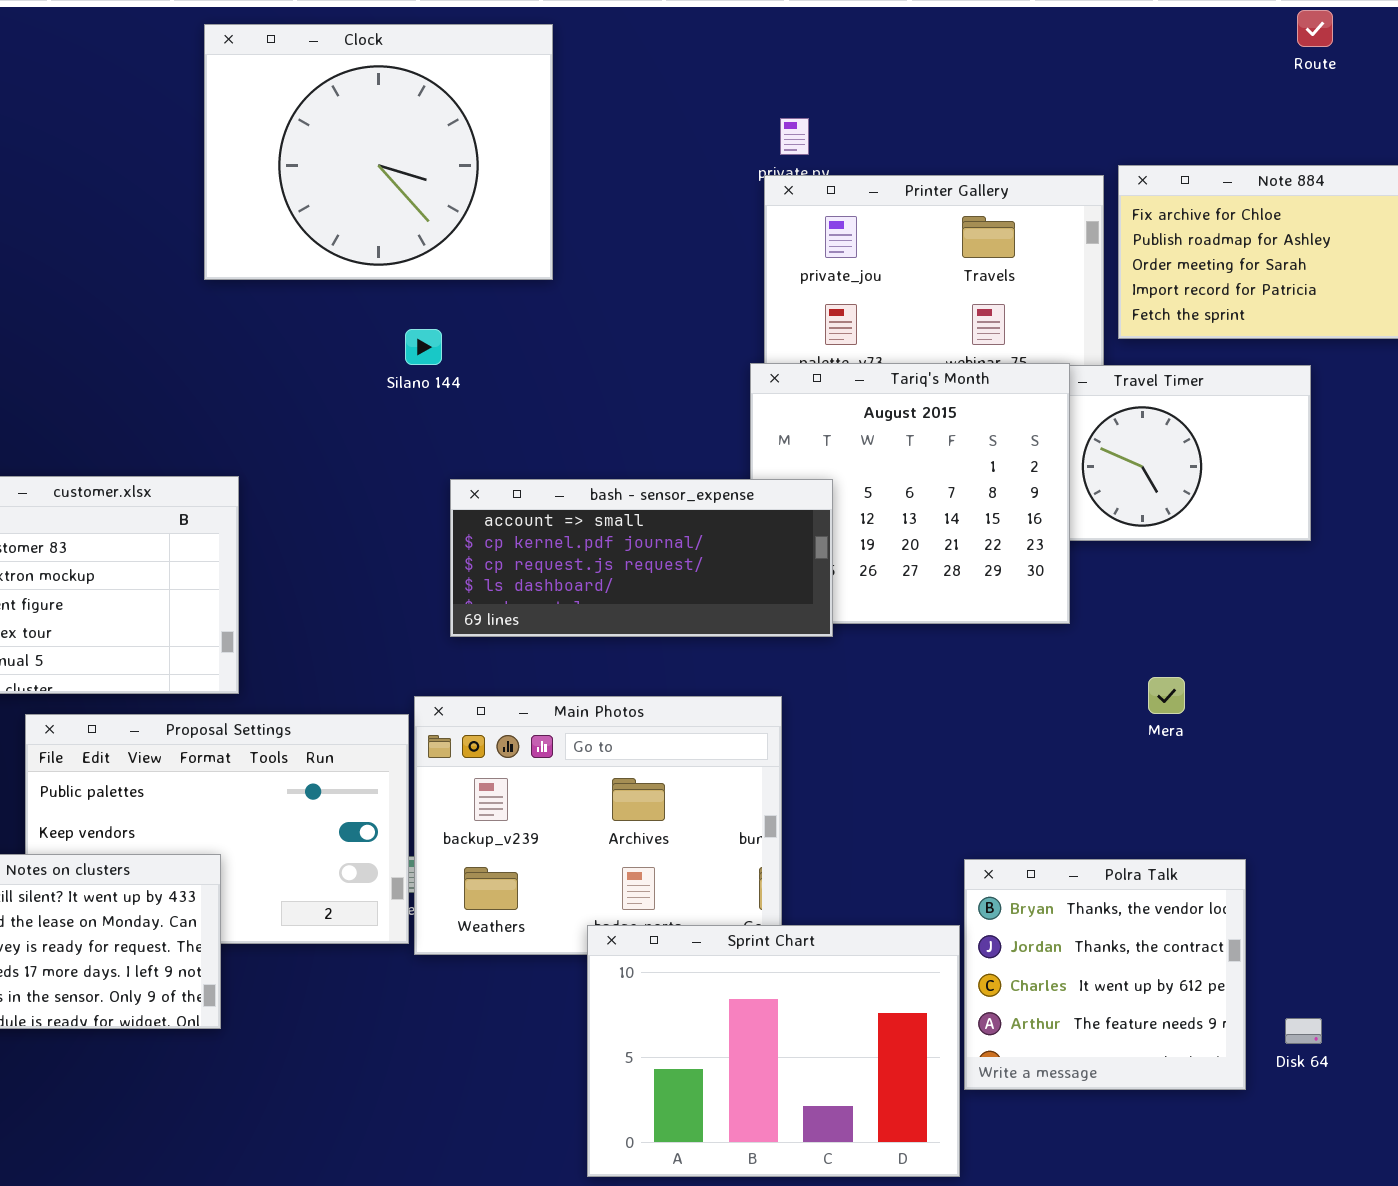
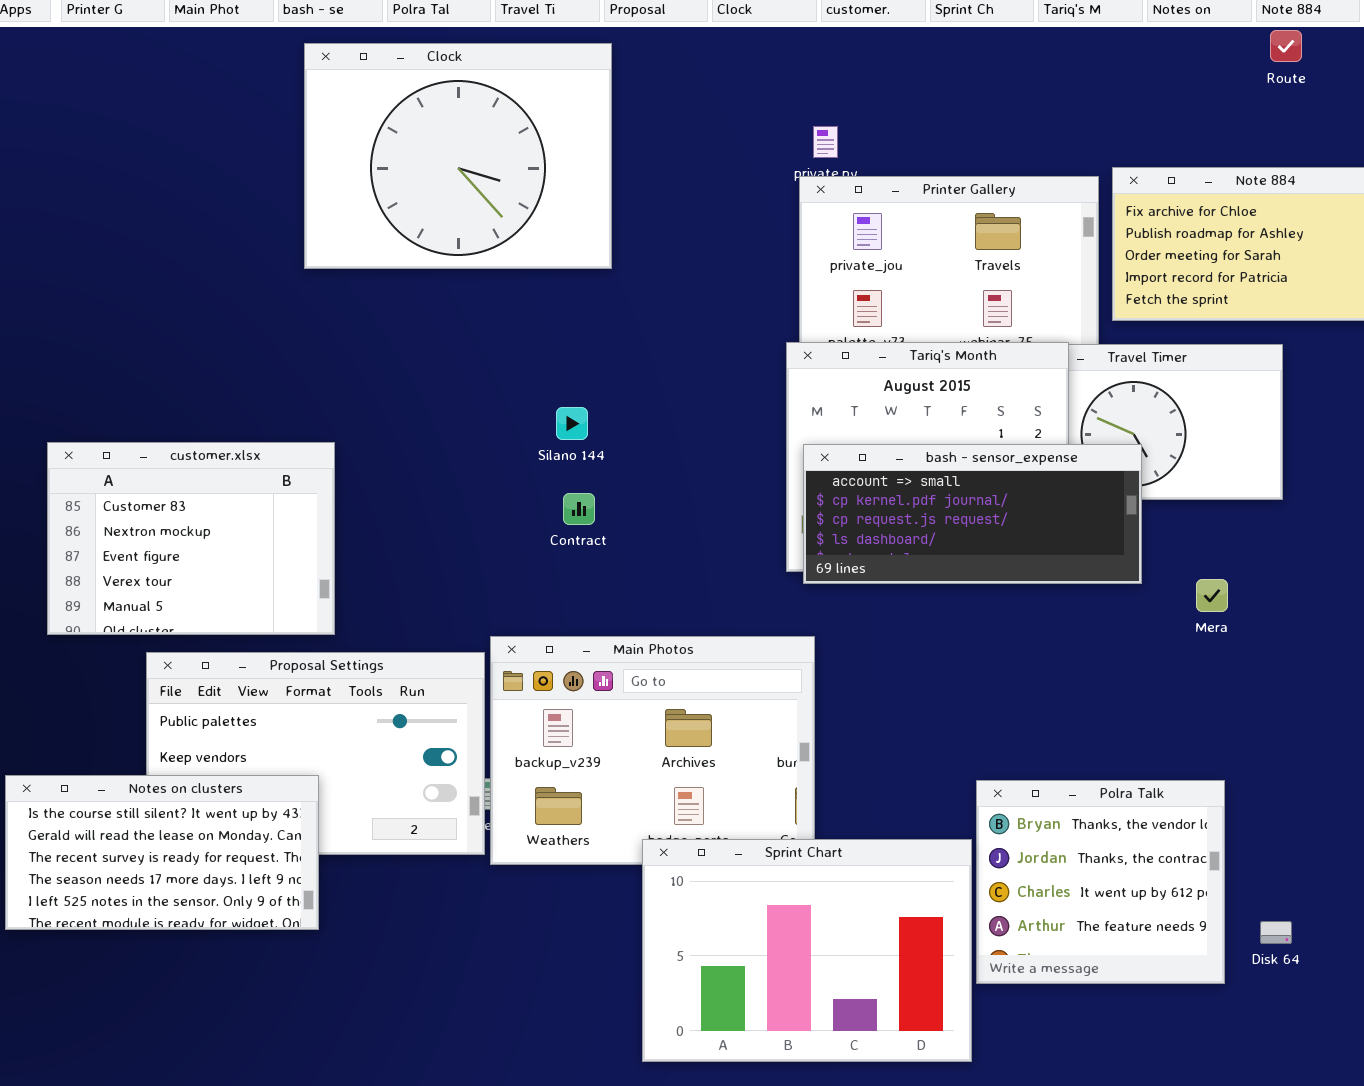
Silano 144: [405,329,442,365] -> [556,407,588,440], moved
bash - sensor_expense: [450,479,833,637] -> [803,444,1142,584], moved
Mera: [1148,677,1185,714] -> [1196,579,1228,612], moved

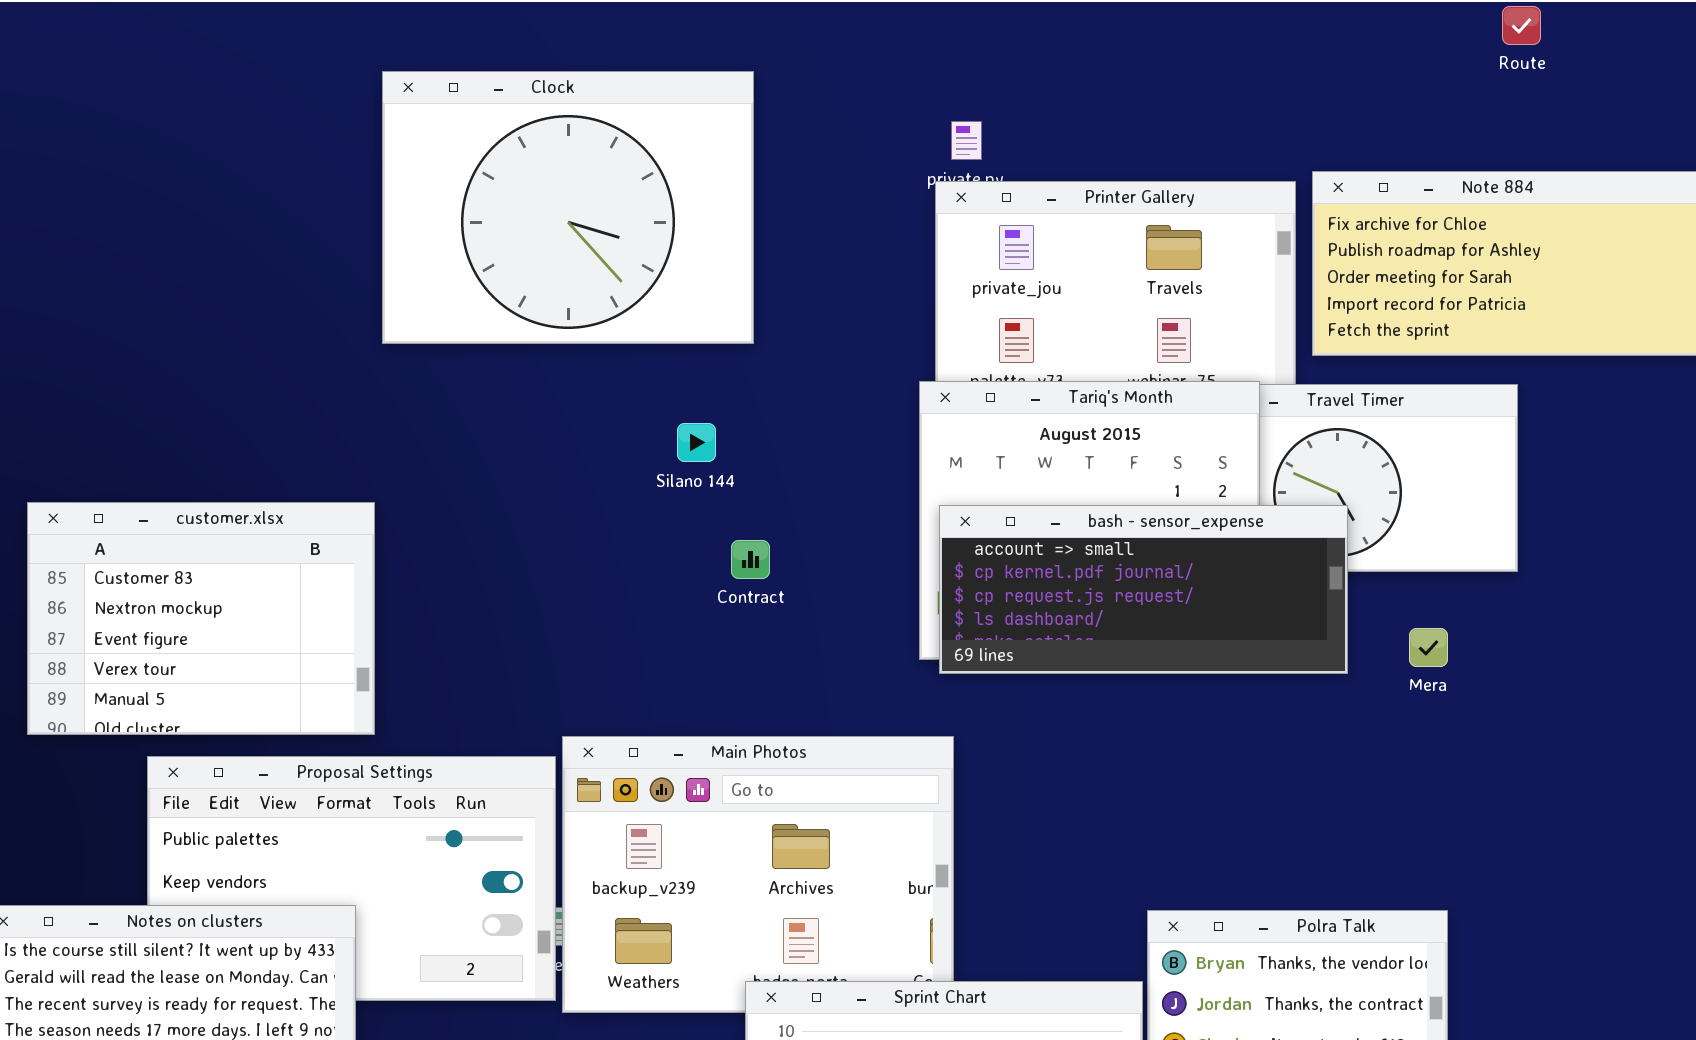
Clock: [304,43,612,269] -> [382,71,754,344], moved
Silano 144: [556,407,588,440] -> [677,423,716,462], moved
Contract: [563,493,595,525] -> [731,540,770,579], moved
Mera: [1196,579,1228,612] -> [1409,628,1448,667], moved

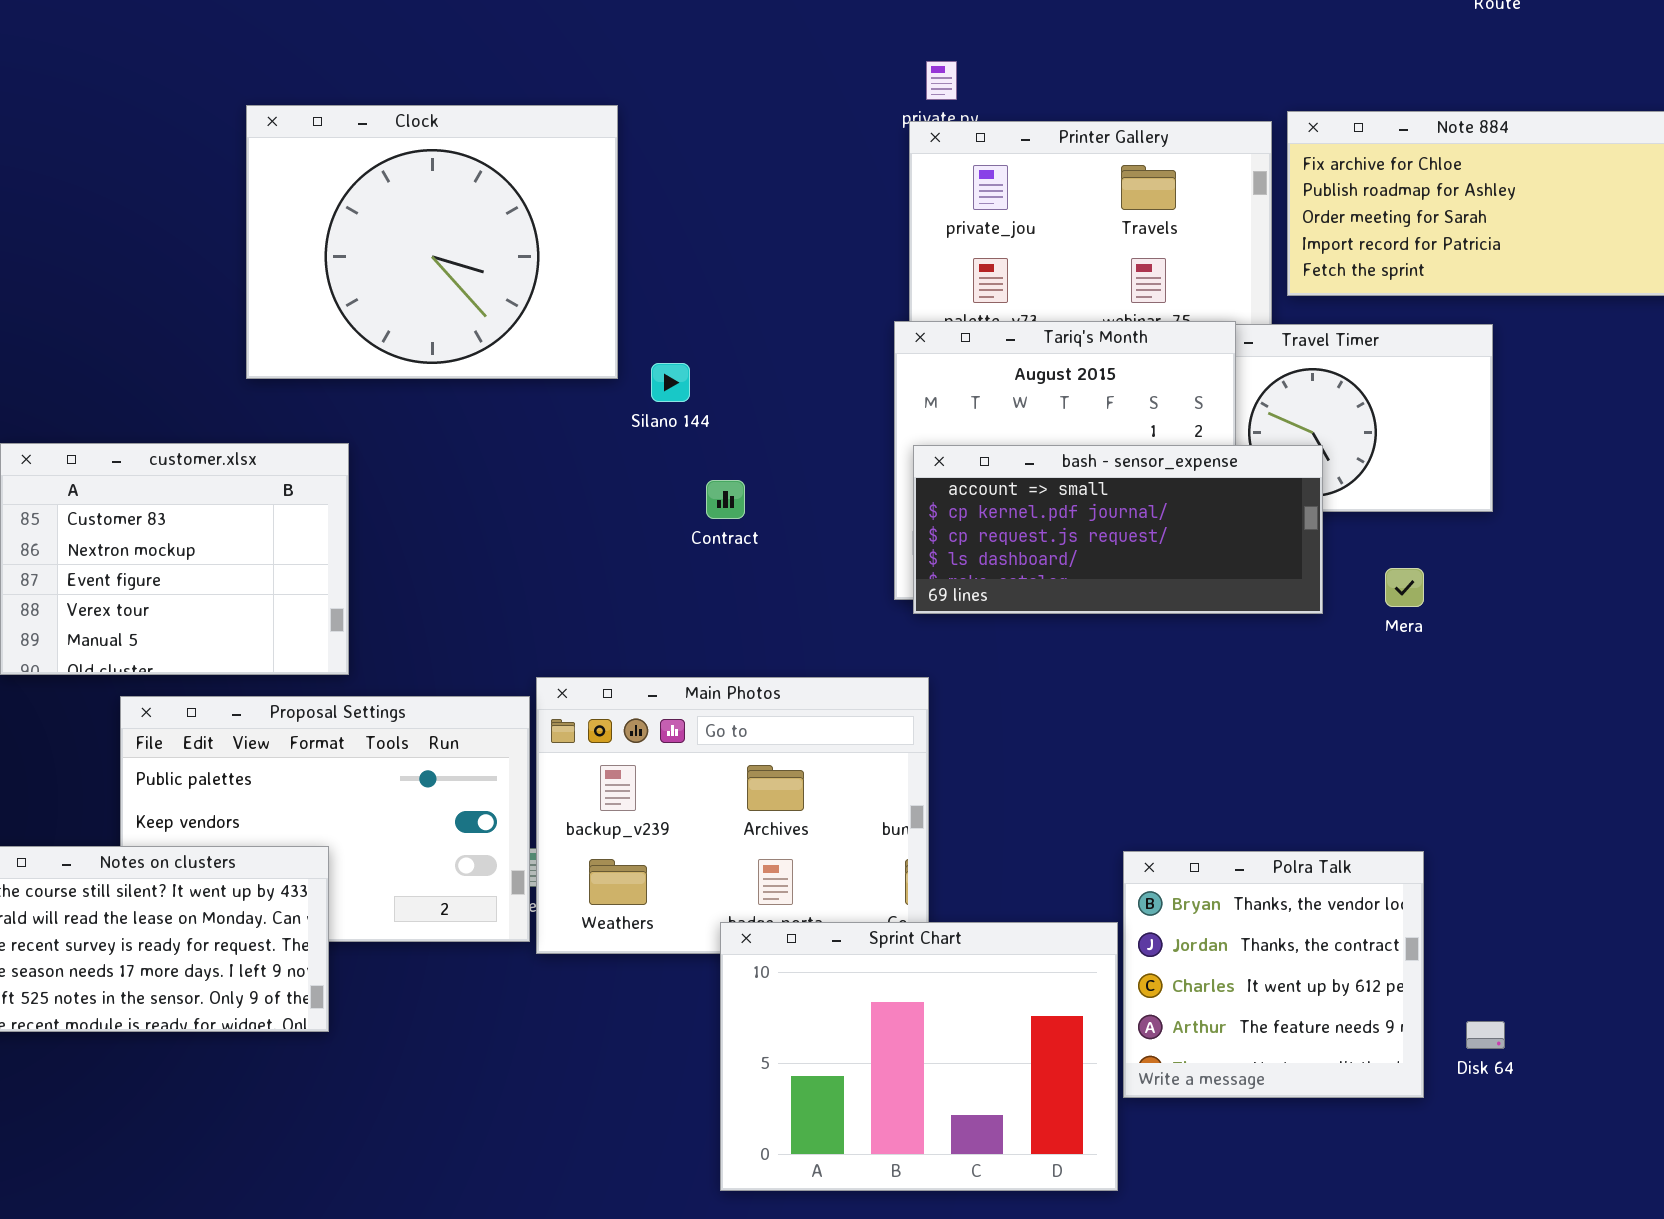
Clock: [382,71,754,344] -> [246,105,618,379], moved

